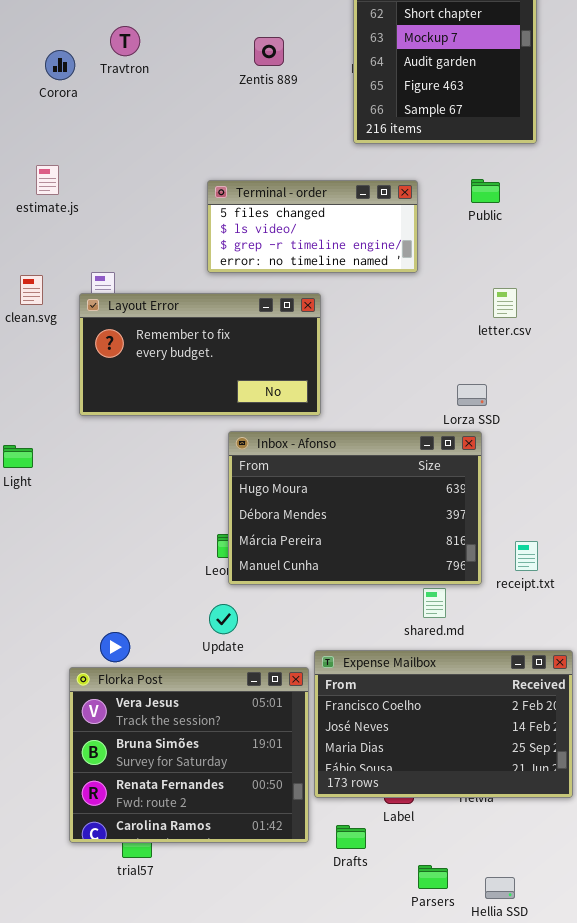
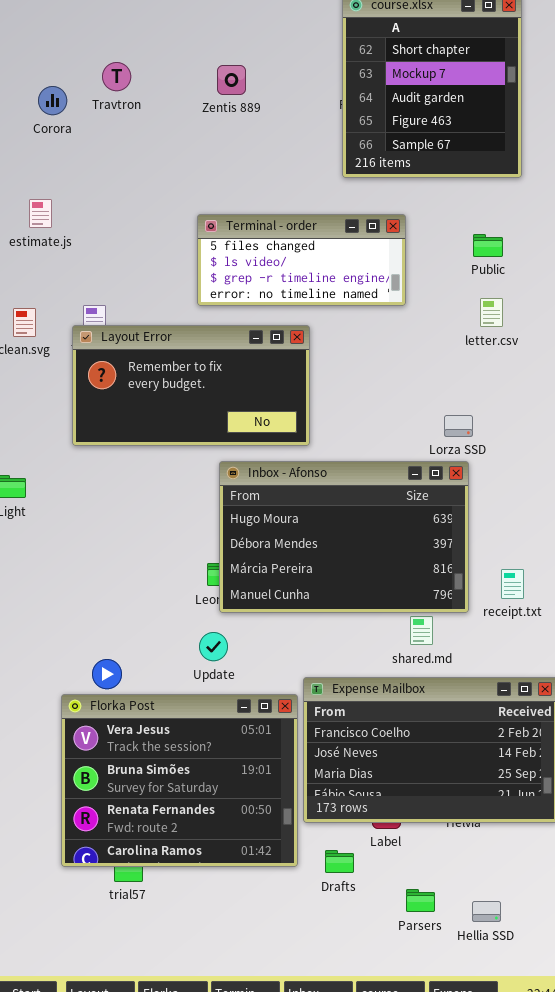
Zentis 889: [254,37,284,66] -> [217,65,246,95], moved
Public: [471,179,500,203] -> [473,234,503,257], moved
letter.csv: [493,288,517,318] -> [480,298,503,327], moved

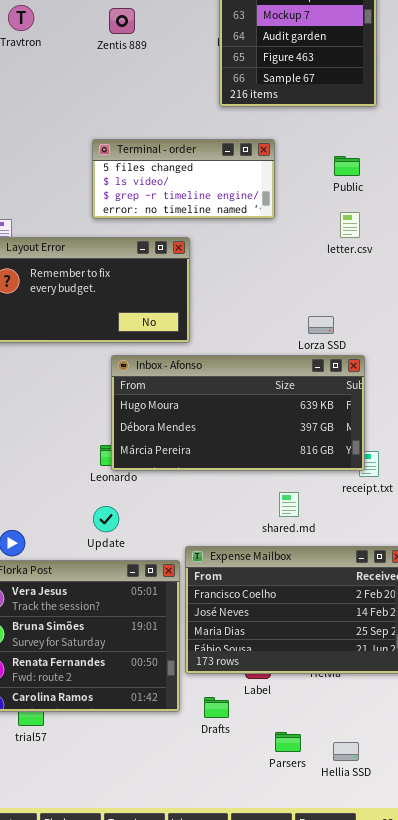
Inbox - Afonso: [219,461,469,613] -> [111,355,365,471], resized

